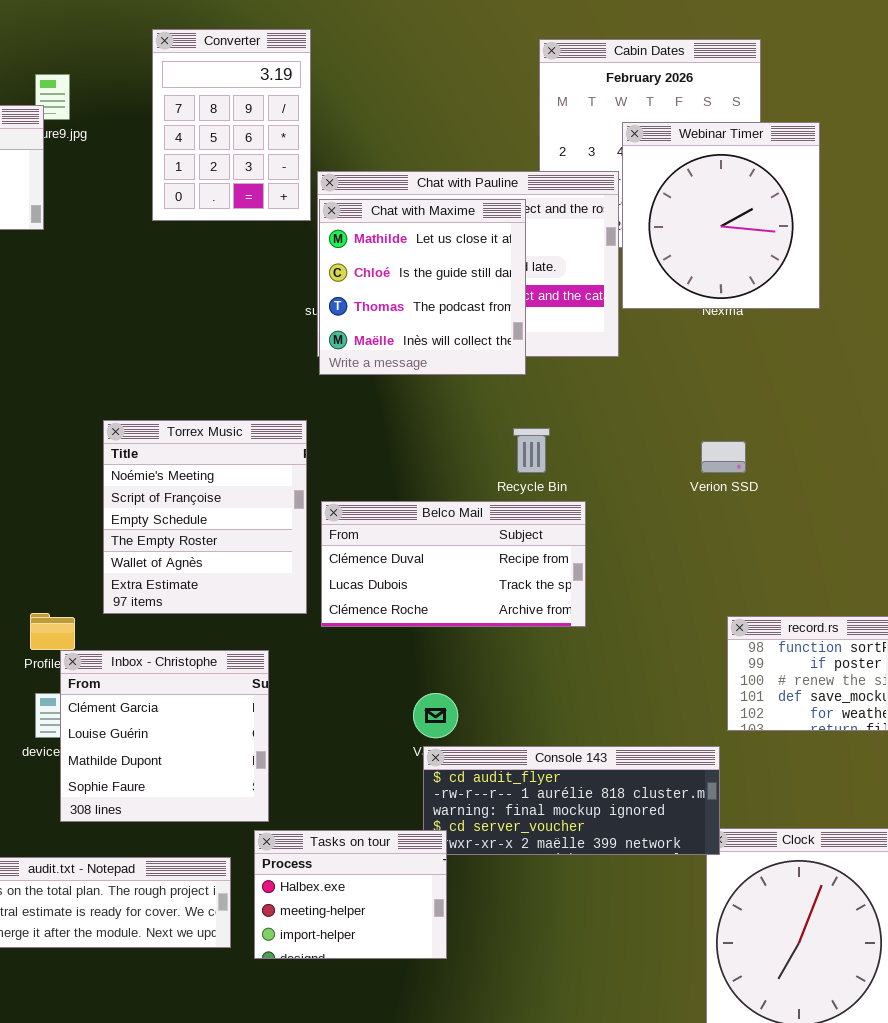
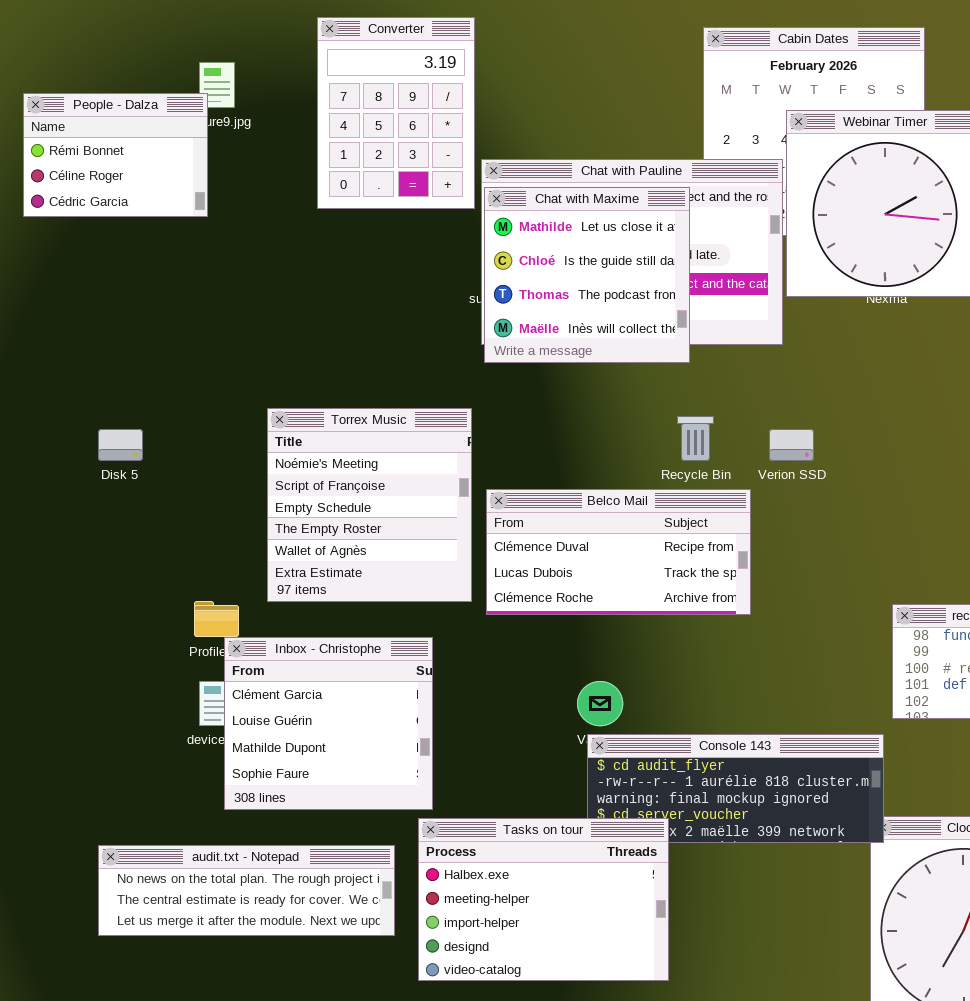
Verion SSD: [701,441,746,473] -> [769,429,814,461], moved
Tasks on tour: [254,830,447,959] -> [418,818,669,981], resized

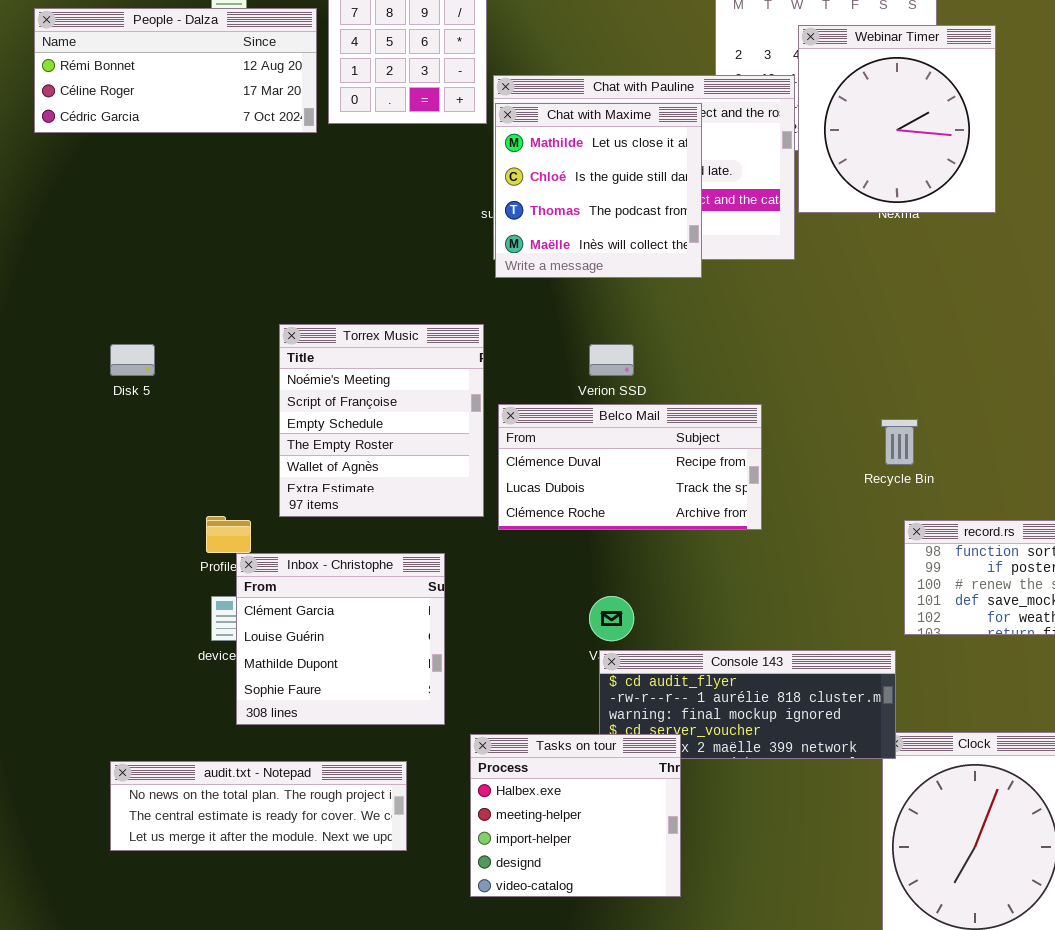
People - Dalza: [23,93,208,217] -> [34,8,317,133], resized
Recycle Bin: [677,416,714,461] -> [881,419,918,465], moved
Verion SSD: [769,429,814,461] -> [589,344,634,376], moved
Tasks on tour: [418,818,669,981] -> [470,734,681,897], resized

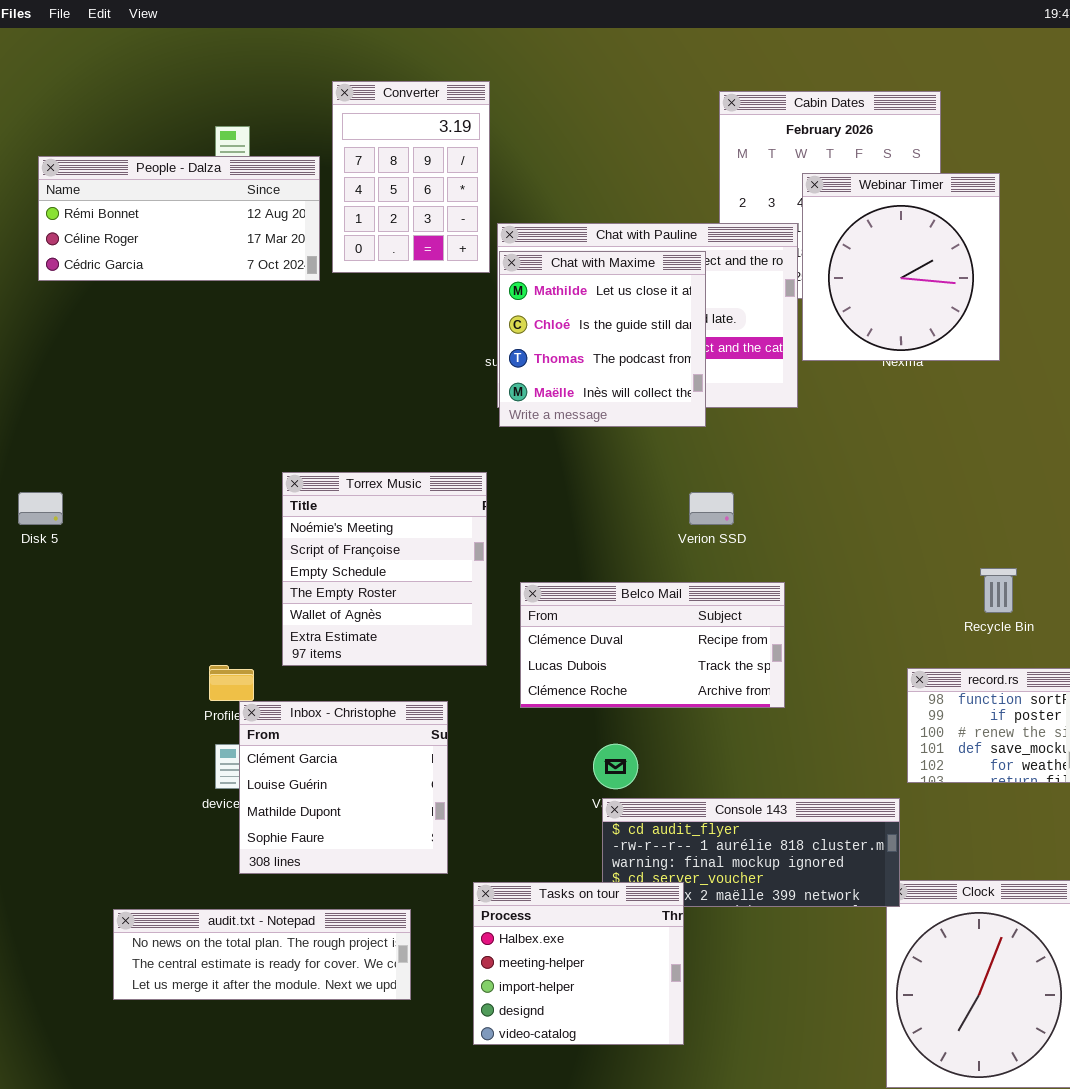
Disk 5: [110,344,155,376] -> [18,492,63,525], moved
Verion SSD: [589,344,634,376] -> [689,492,734,525], moved
Belco Mail: [498,404,762,530] -> [520,582,785,708], moved
Recycle Bin: [881,419,918,465] -> [980,568,1017,613], moved

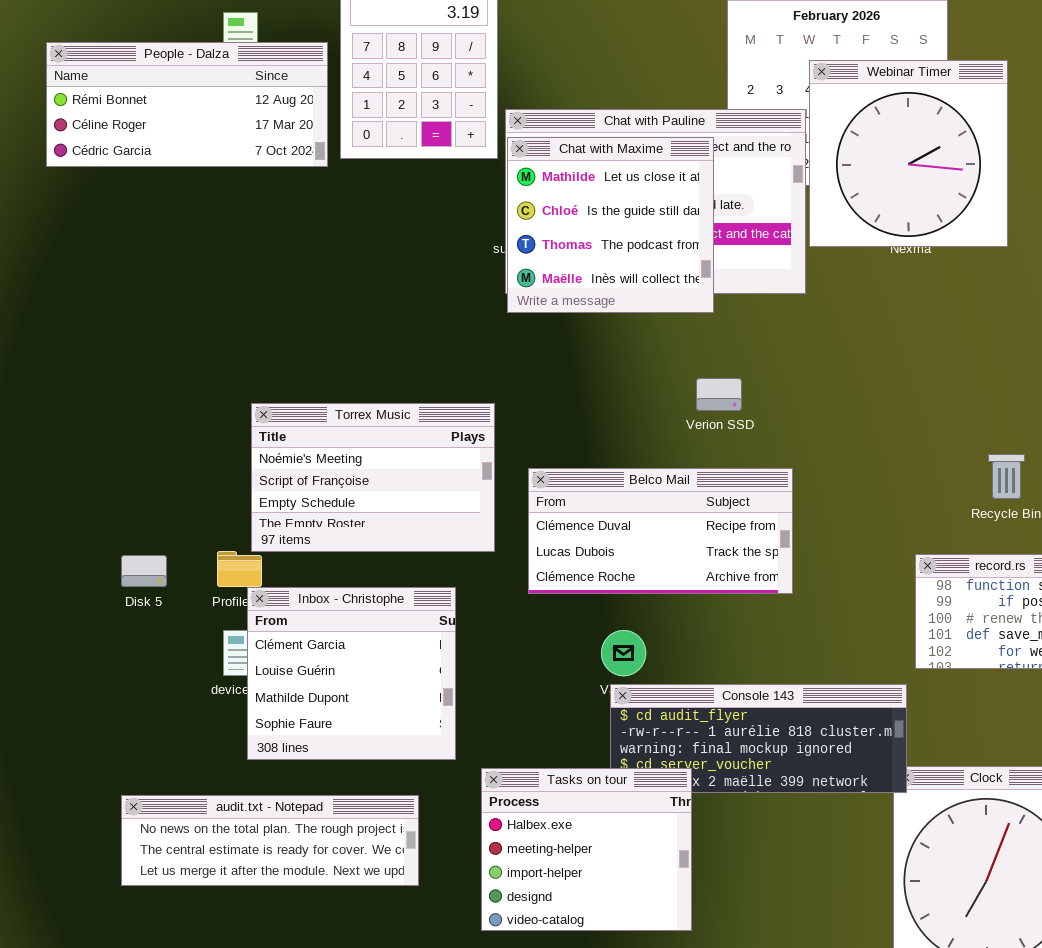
Torrex Music: [282,472,487,666] -> [251,403,495,552], resized
Disk 5: [18,492,63,525] -> [121,555,167,587], moved

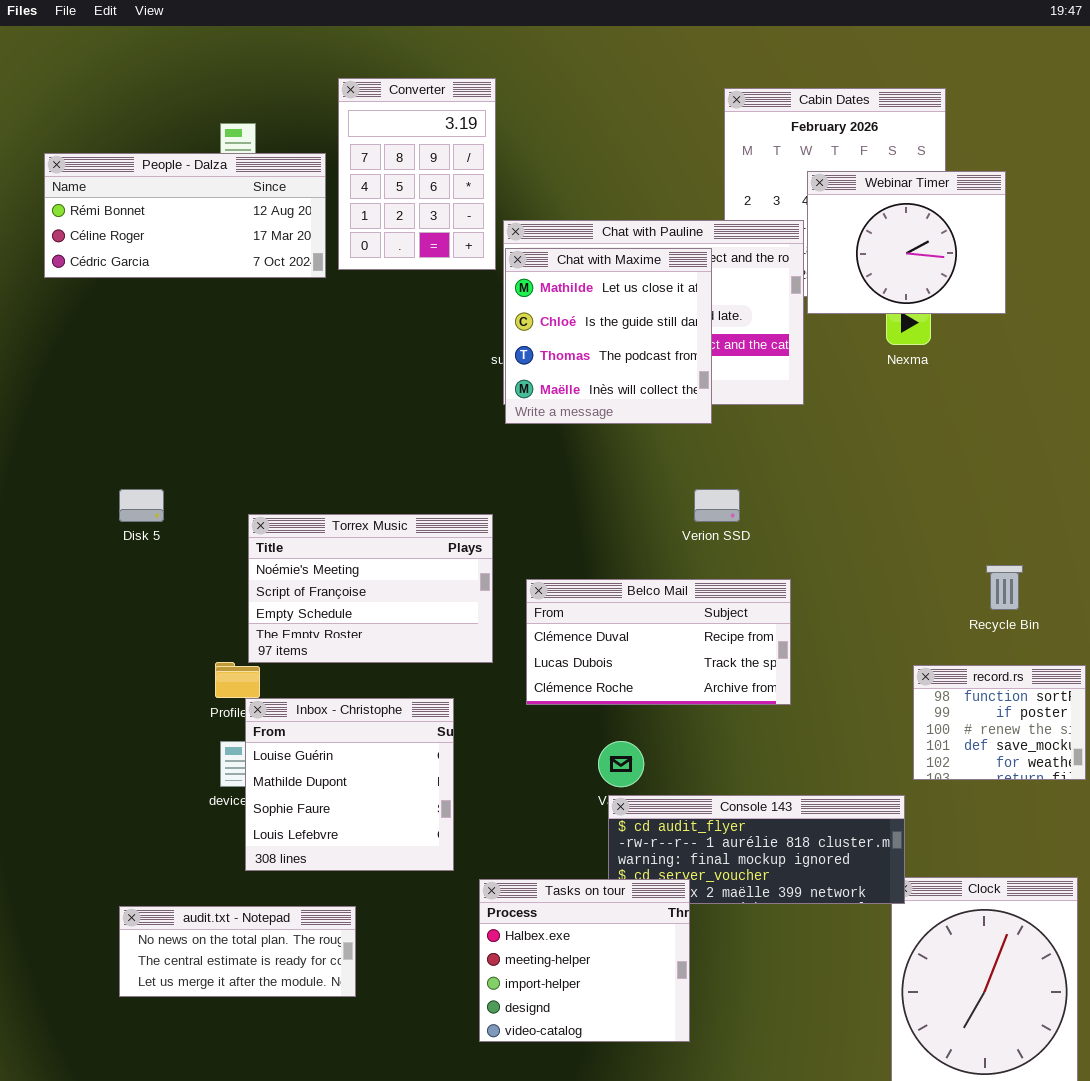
Webinar Timer: [809,60,1008,247] -> [807,171,1006,314], resized
Disk 5: [121,555,167,587] -> [119,489,164,522], moved
Inbox - Christophe: [247,587,456,760] -> [245,698,454,871], scrolled down 1 row
audit.txt - Notepad: [121,795,419,886] -> [119,906,356,997], resized

